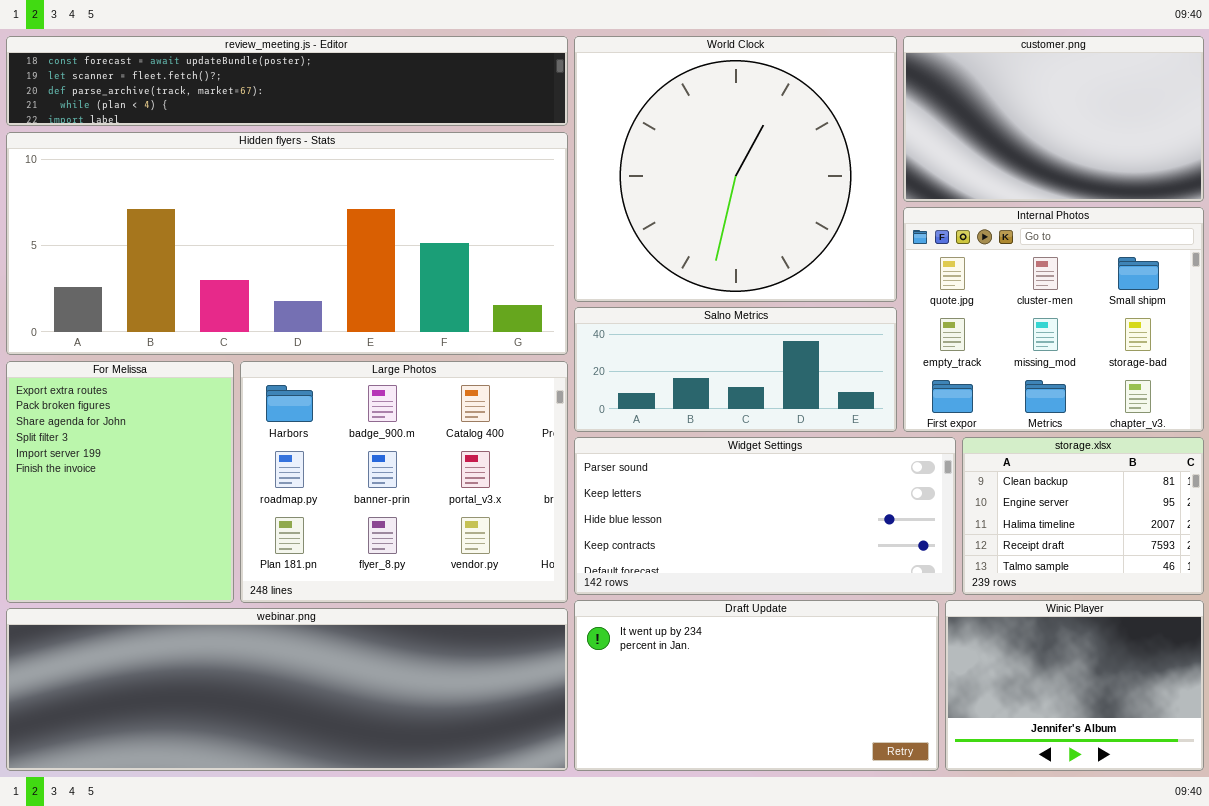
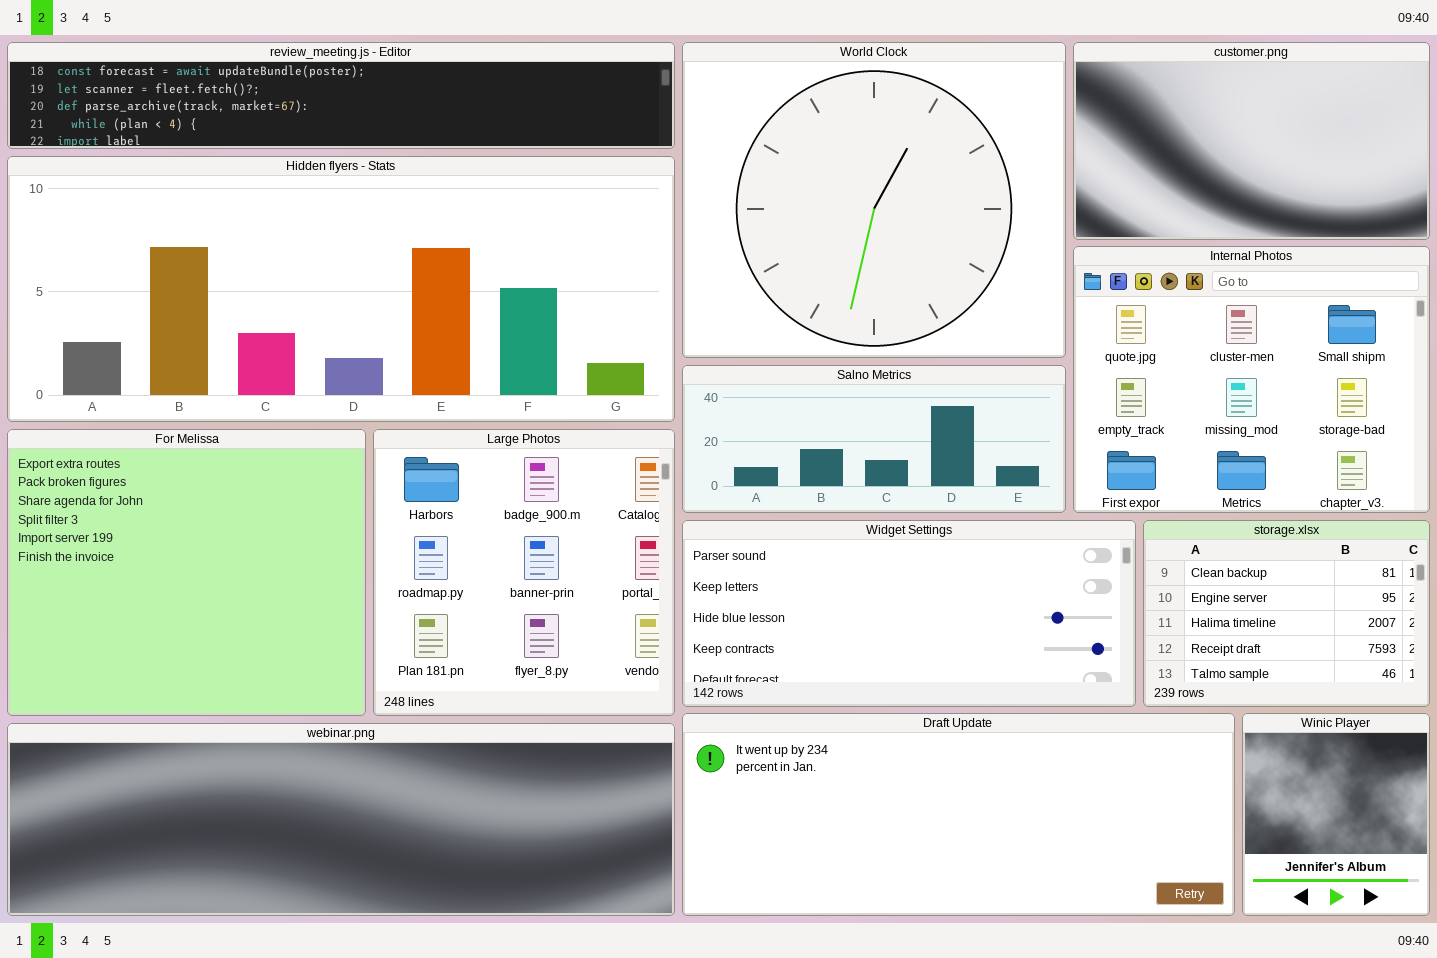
For Melissa: [6,361,234,603] -> [7,429,366,716], resized
Large Photos: [240,361,568,603] -> [373,429,675,716], resized
Draft Update: [574,600,939,771] -> [682,713,1235,916], resized
Winic Player: [945,600,1204,771] -> [1242,713,1430,916], resized

